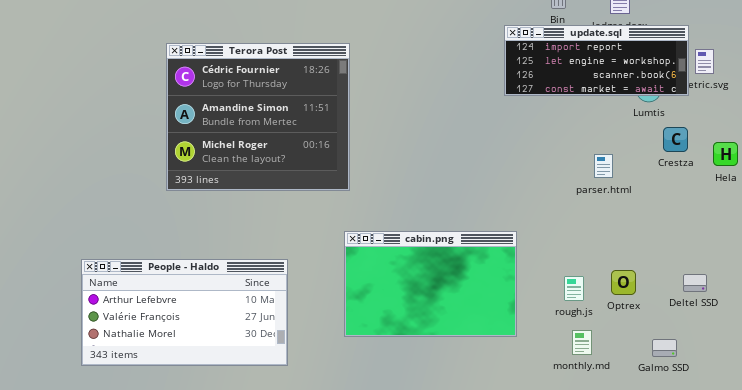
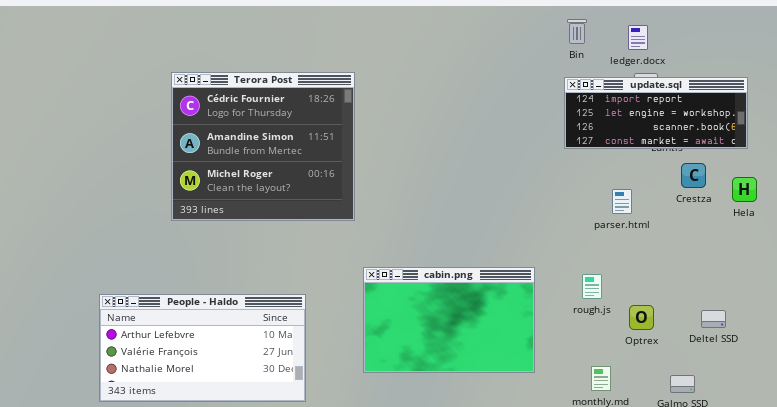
update.sql: [504,25,689,96] -> [564,77,748,149], moved
Terora Post: [166,43,350,191] -> [171,72,355,221], moved
rough.js: [564,276,584,301] -> [582,274,602,299], moved

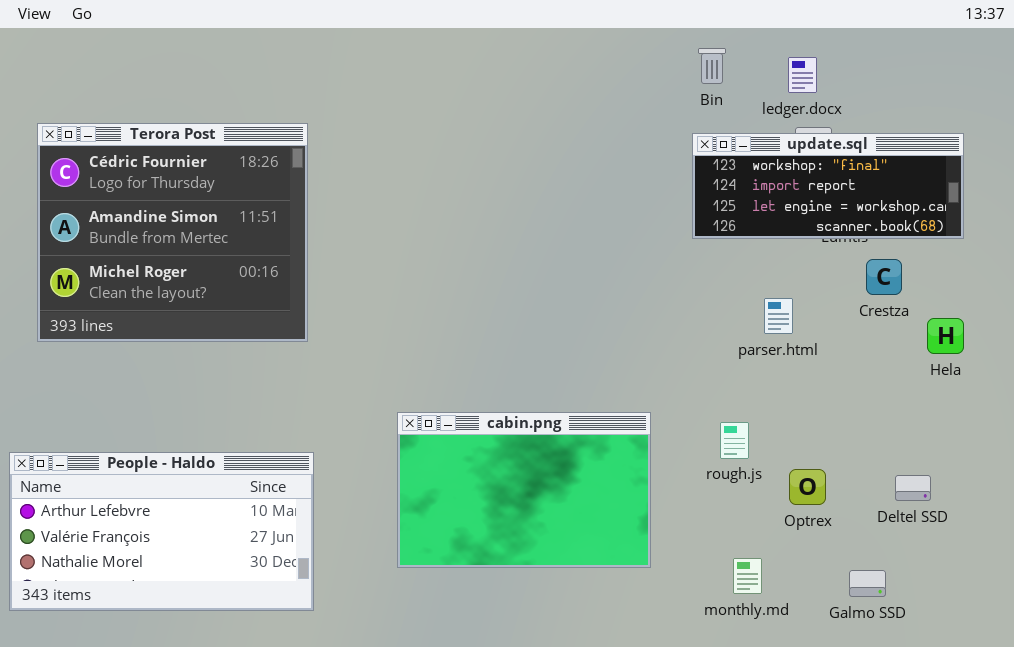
Terora Post: [171,72,355,221] -> [37,123,308,342], moved
update.sql: [564,77,748,149] -> [692,133,964,239], scrolled up 1 row
Hela: [732,177,757,202] -> [927,318,964,354], moved

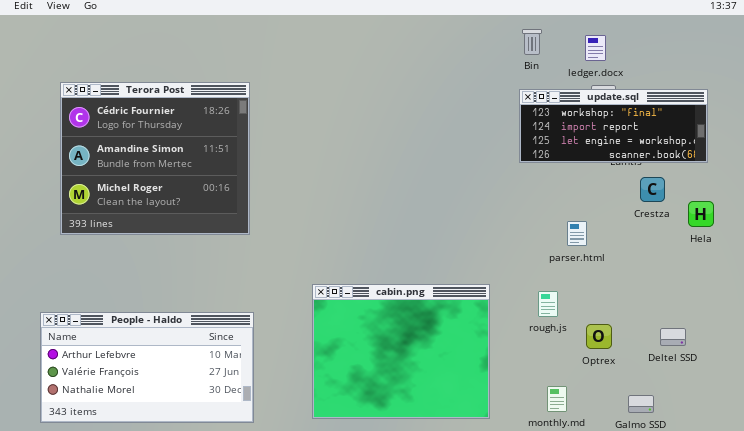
parser.html: [764,298,793,334] -> [567,221,587,246], moved
Hela: [927,318,964,354] -> [688,201,714,227], moved
cabin.png: [397,412,651,568] -> [312,284,490,419], resized

